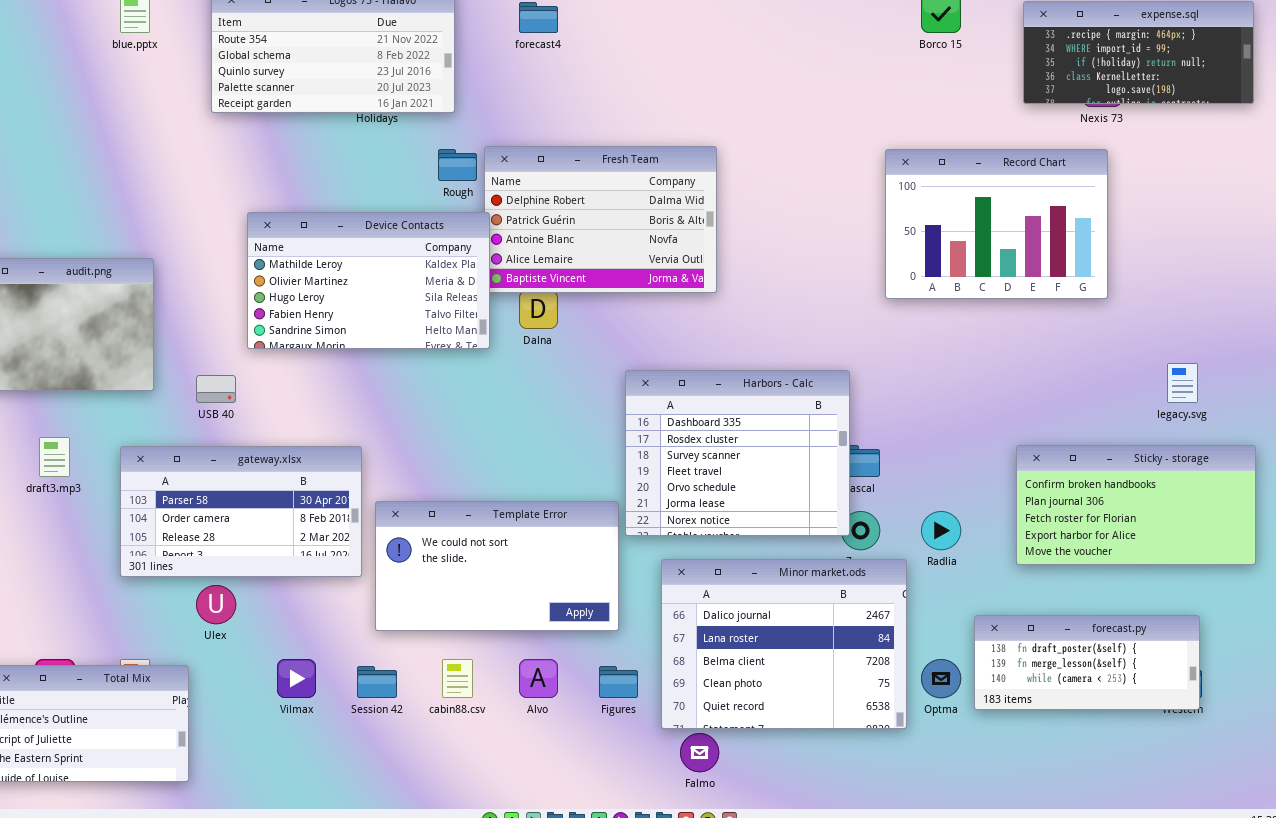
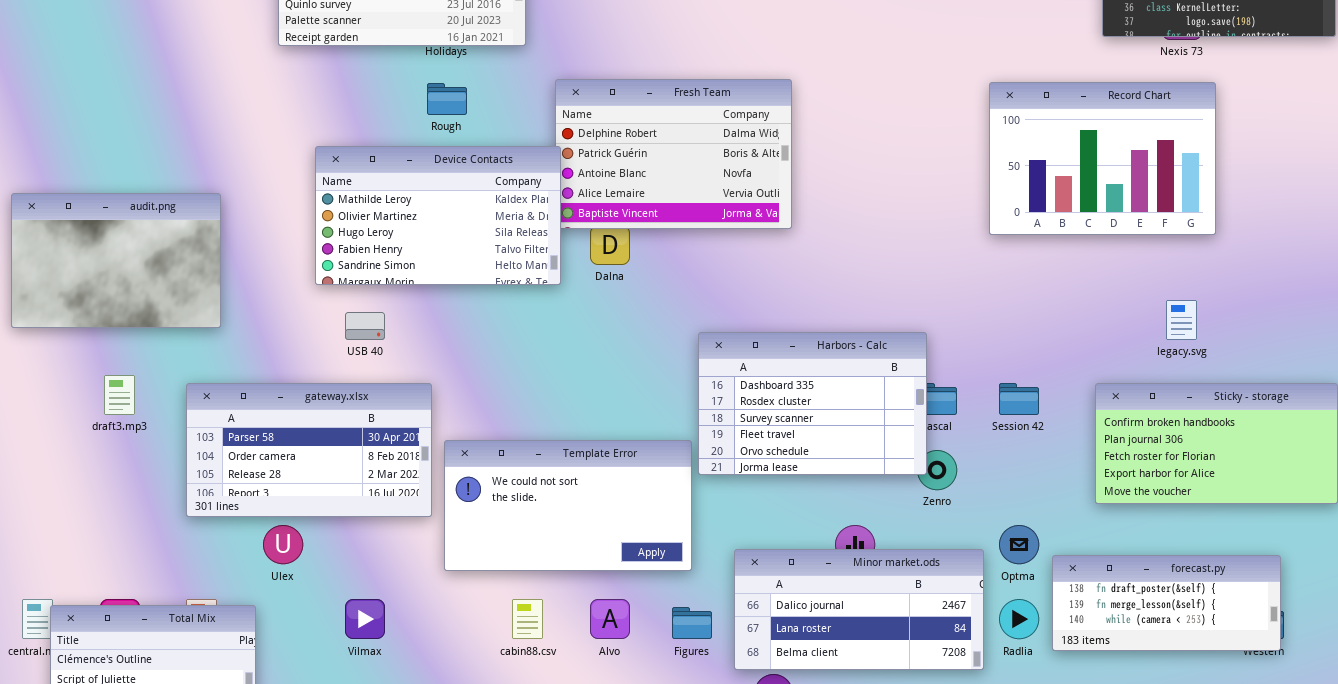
Record Chart: [885,149,1108,299] -> [989,82,1216,235], moved
Rough: [438,149,477,181] -> [427,83,467,115], moved
legacy.svg: [1167,363,1198,403] -> [1166,300,1197,340], moved
Harbors - Calc: [625,370,850,536] -> [698,332,927,475], resized
USB 40: [196,375,236,403] -> [345,312,385,340], moved
Radlia: [921,511,961,550] -> [999,599,1039,639], moved
Minor market.ods: [661,559,907,729] -> [734,549,984,670], resized
Optma: [921,659,961,698] -> [999,525,1039,564], moved
Session 42: [357,666,397,698] -> [999,383,1039,415], moved

